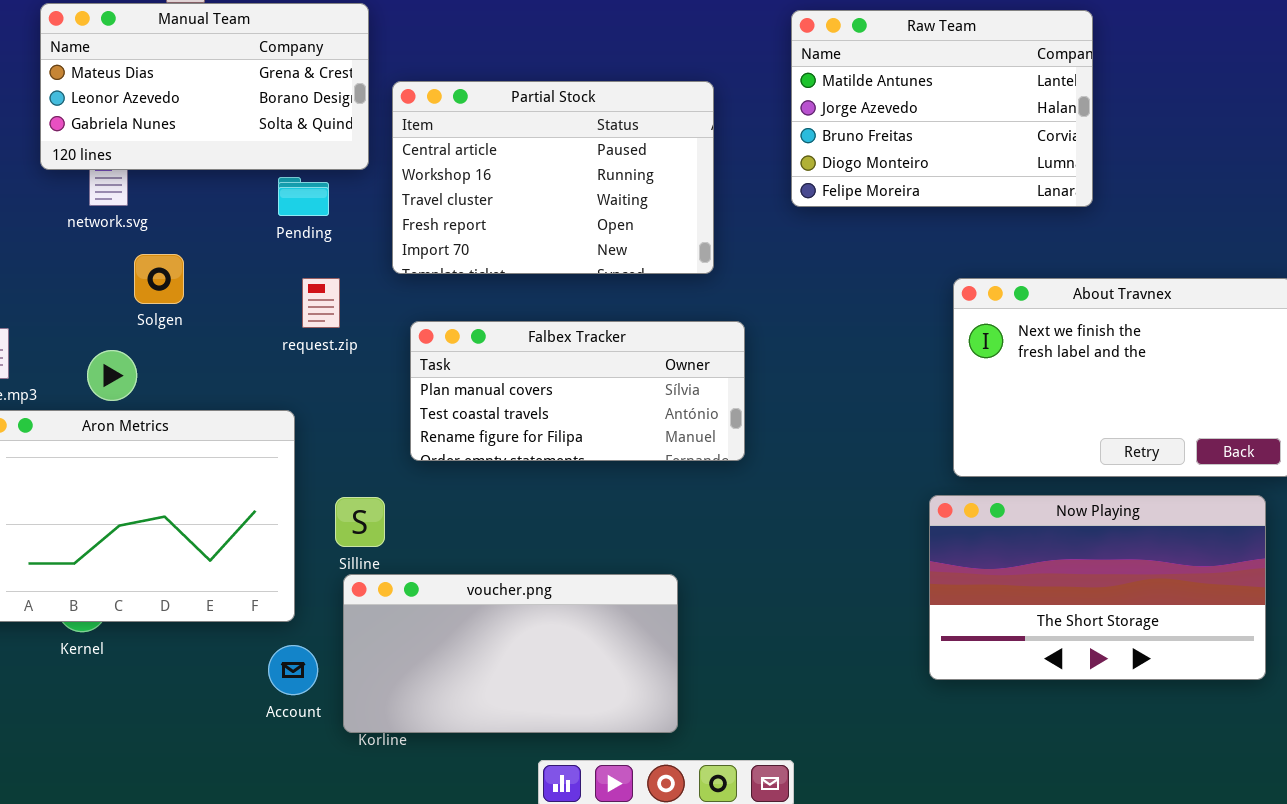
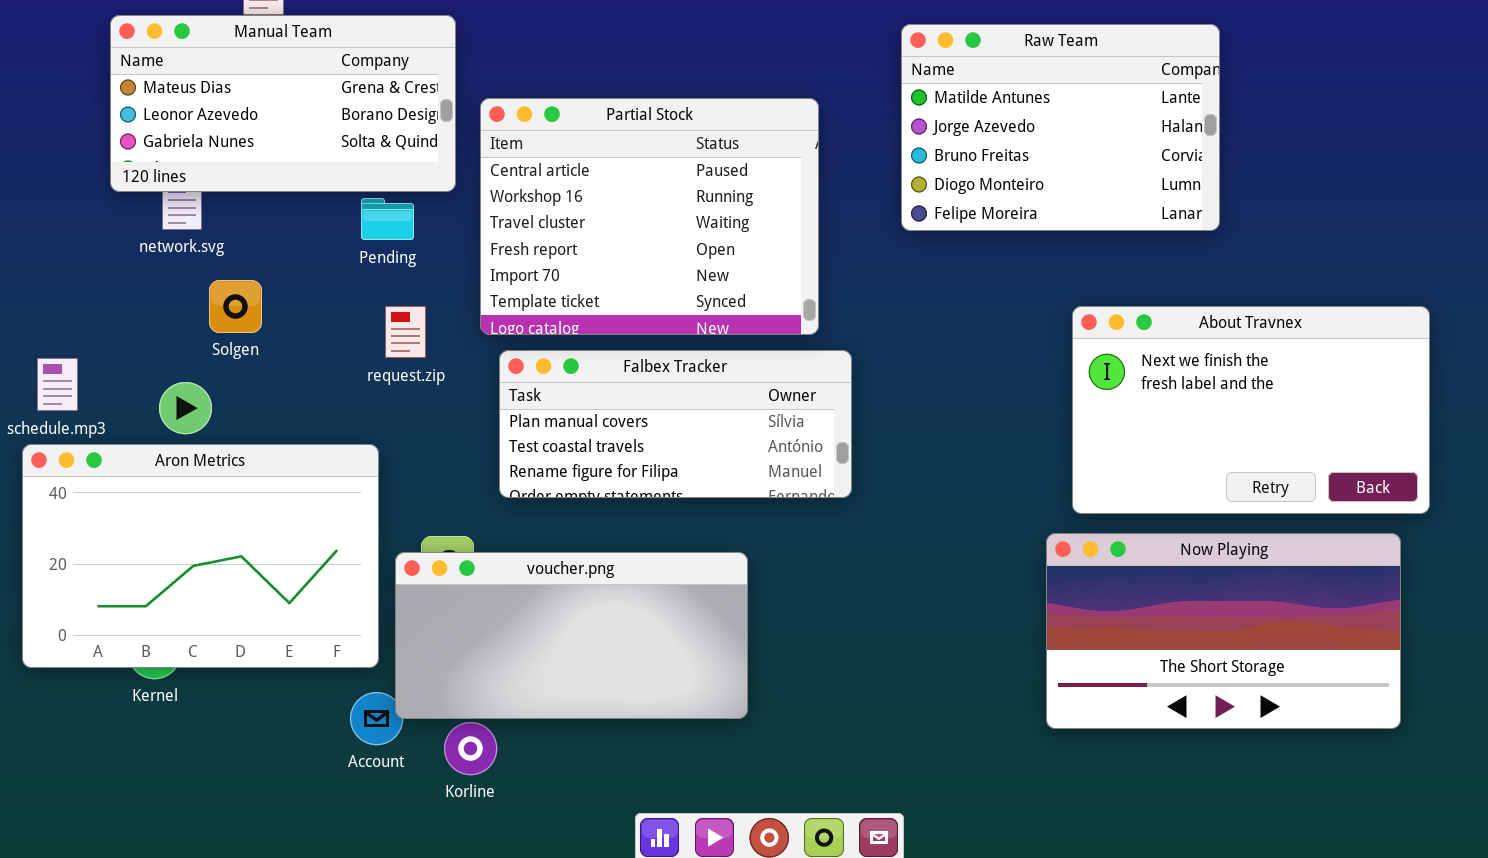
Partial Stock: [392,81,714,274] -> [480,98,819,335], resized
voucher.png: [343,574,678,733] -> [395,552,748,719], moved

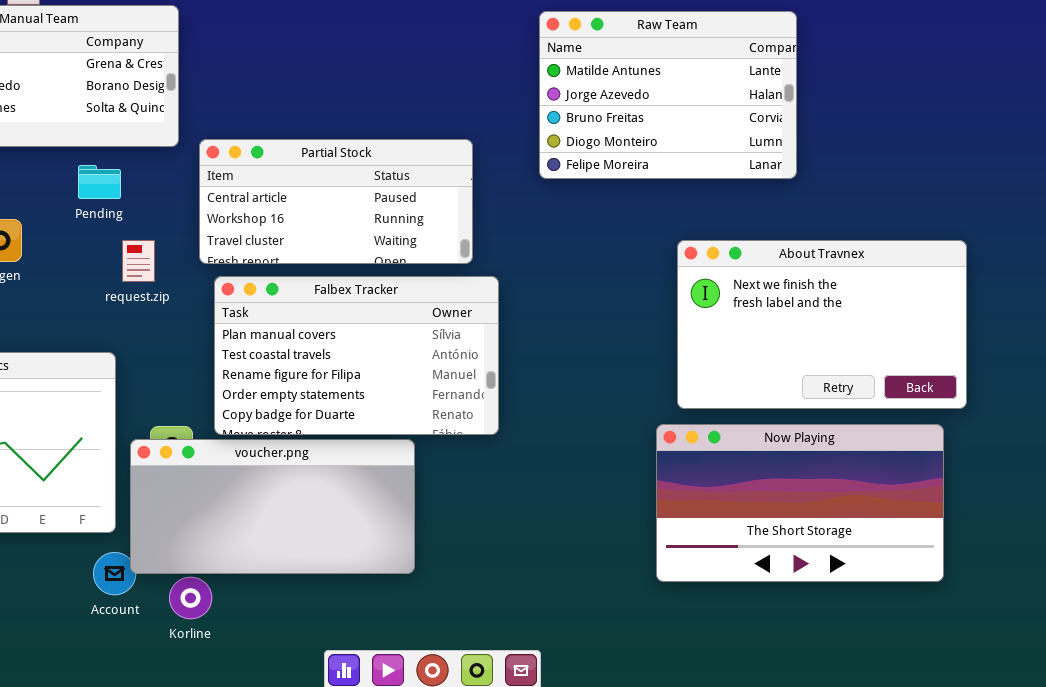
Partial Stock: [480,98,819,335] -> [199,139,473,264], resized
Pending: [361,198,414,240] -> [78,165,121,199], moved
Falbex Tracker: [499,350,852,498] -> [214,276,499,435], resized

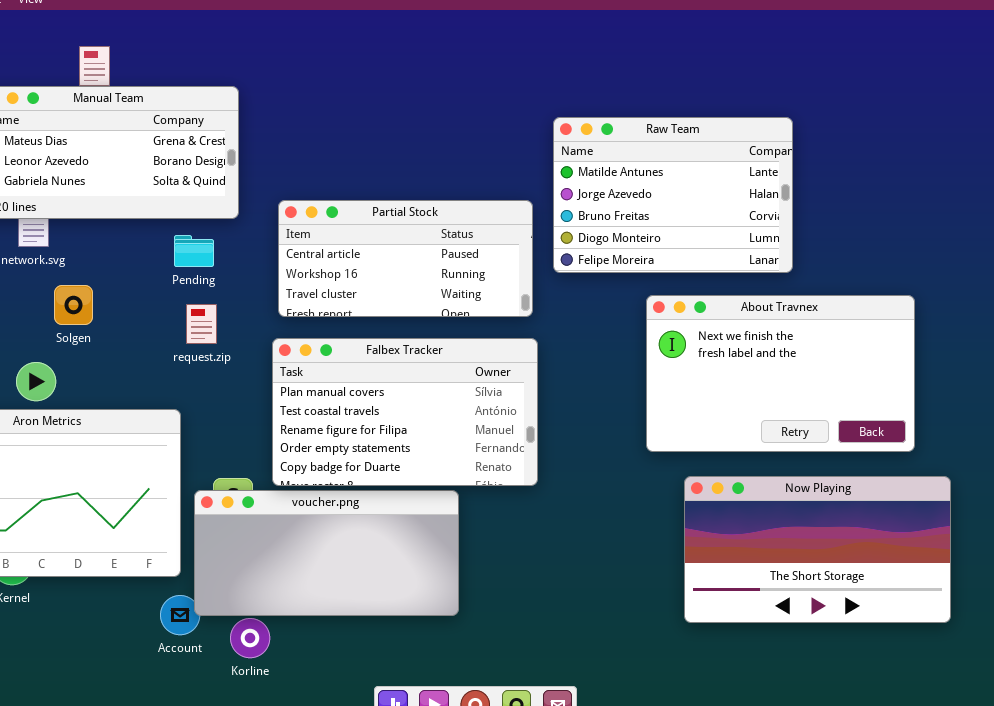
Raw Team: [539,11,797,179] -> [553,117,793,273], moved
Partial Stock: [199,139,473,264] -> [278,200,533,317], moved
Pending: [78,165,121,199] -> [174,235,214,267], moved
About Travnex: [677,240,967,409] -> [646,295,915,452], moved

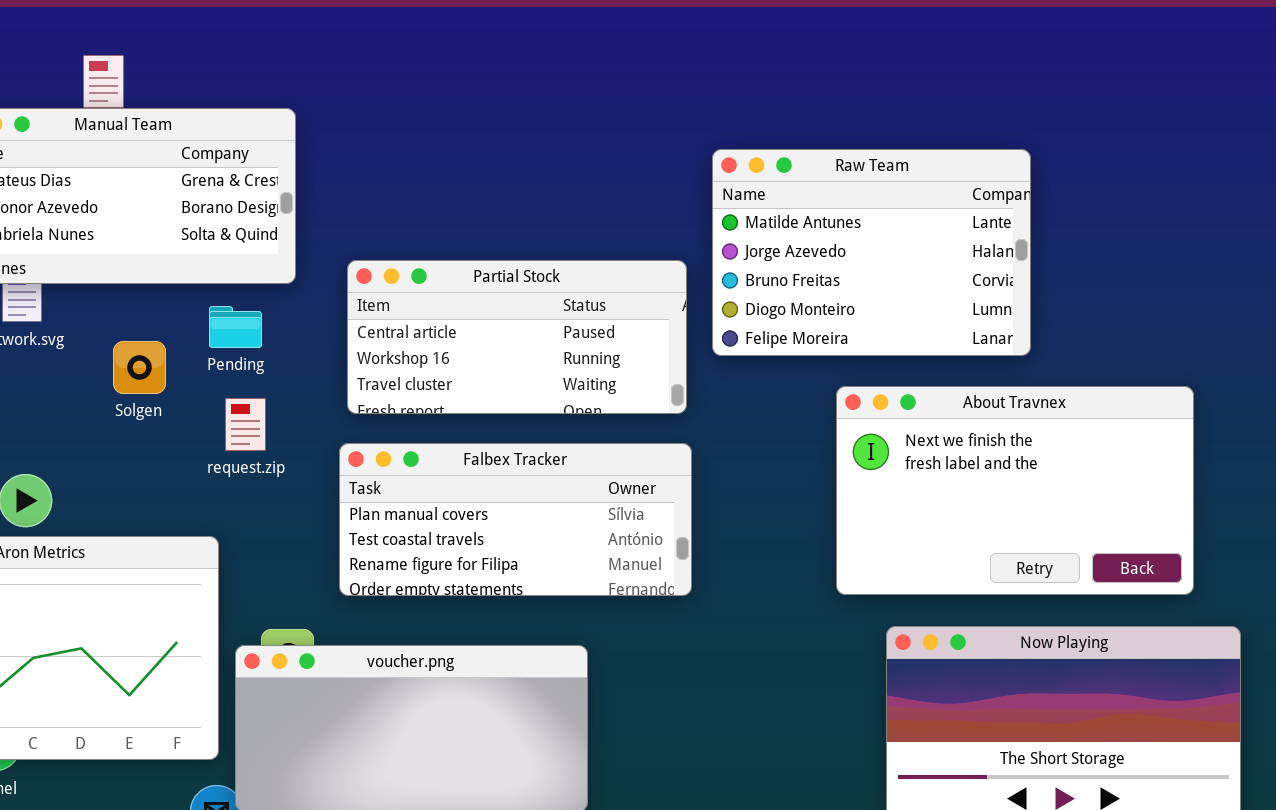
Solgen: [54,285,93,325] -> [113,341,166,394], moved
Falbex Tracker: [272,338,538,486] -> [339,443,692,596], resized

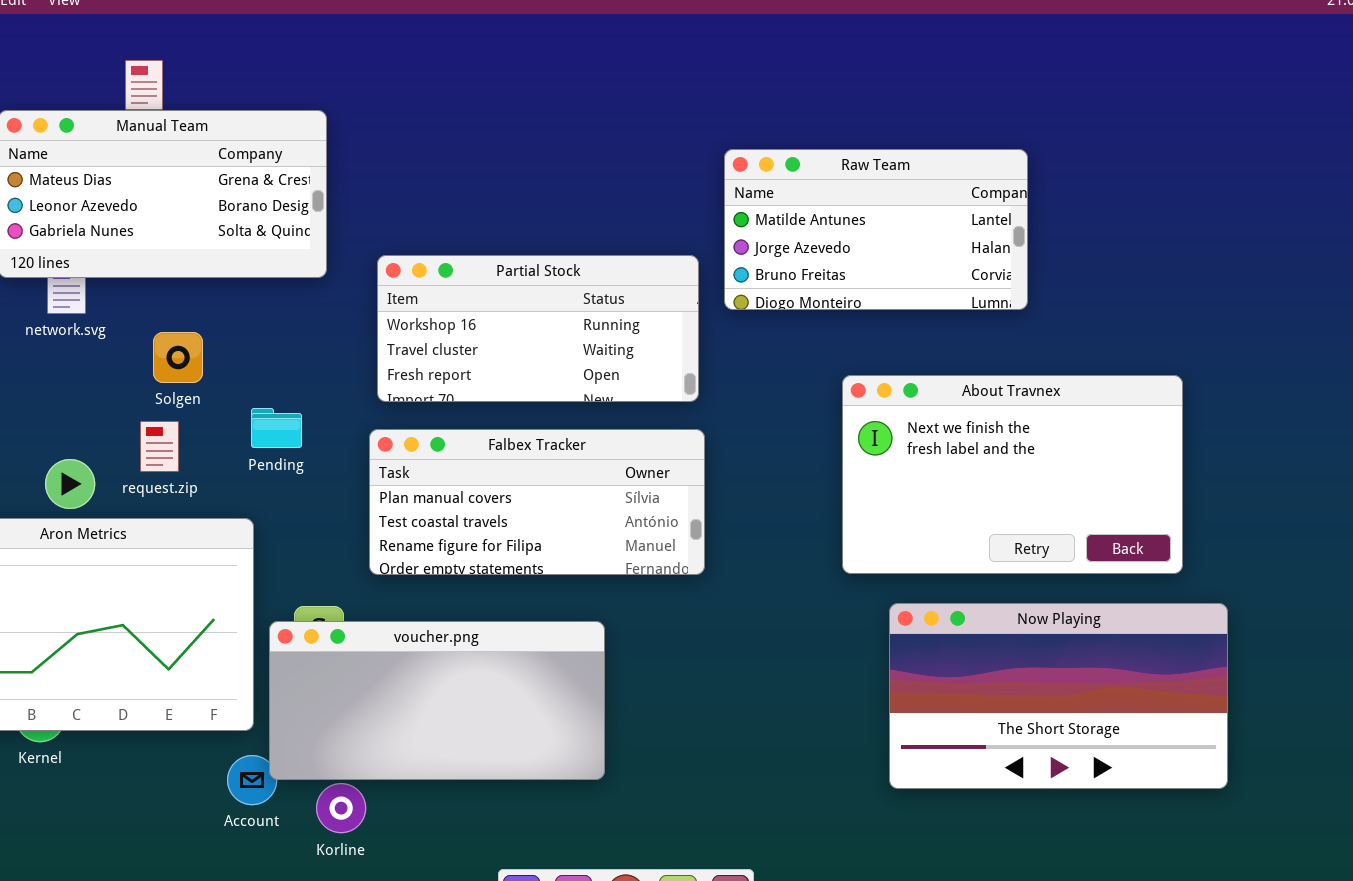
Raw Team: [712,149,1031,356] -> [724,149,1028,310], resized
Partial Stock: [347,260,687,414] -> [377,255,699,402], scrolled down 1 row
Pending: [209,306,262,348] -> [251,408,302,448], moved
request.zip: [225,398,266,451] -> [140,421,179,472], moved

